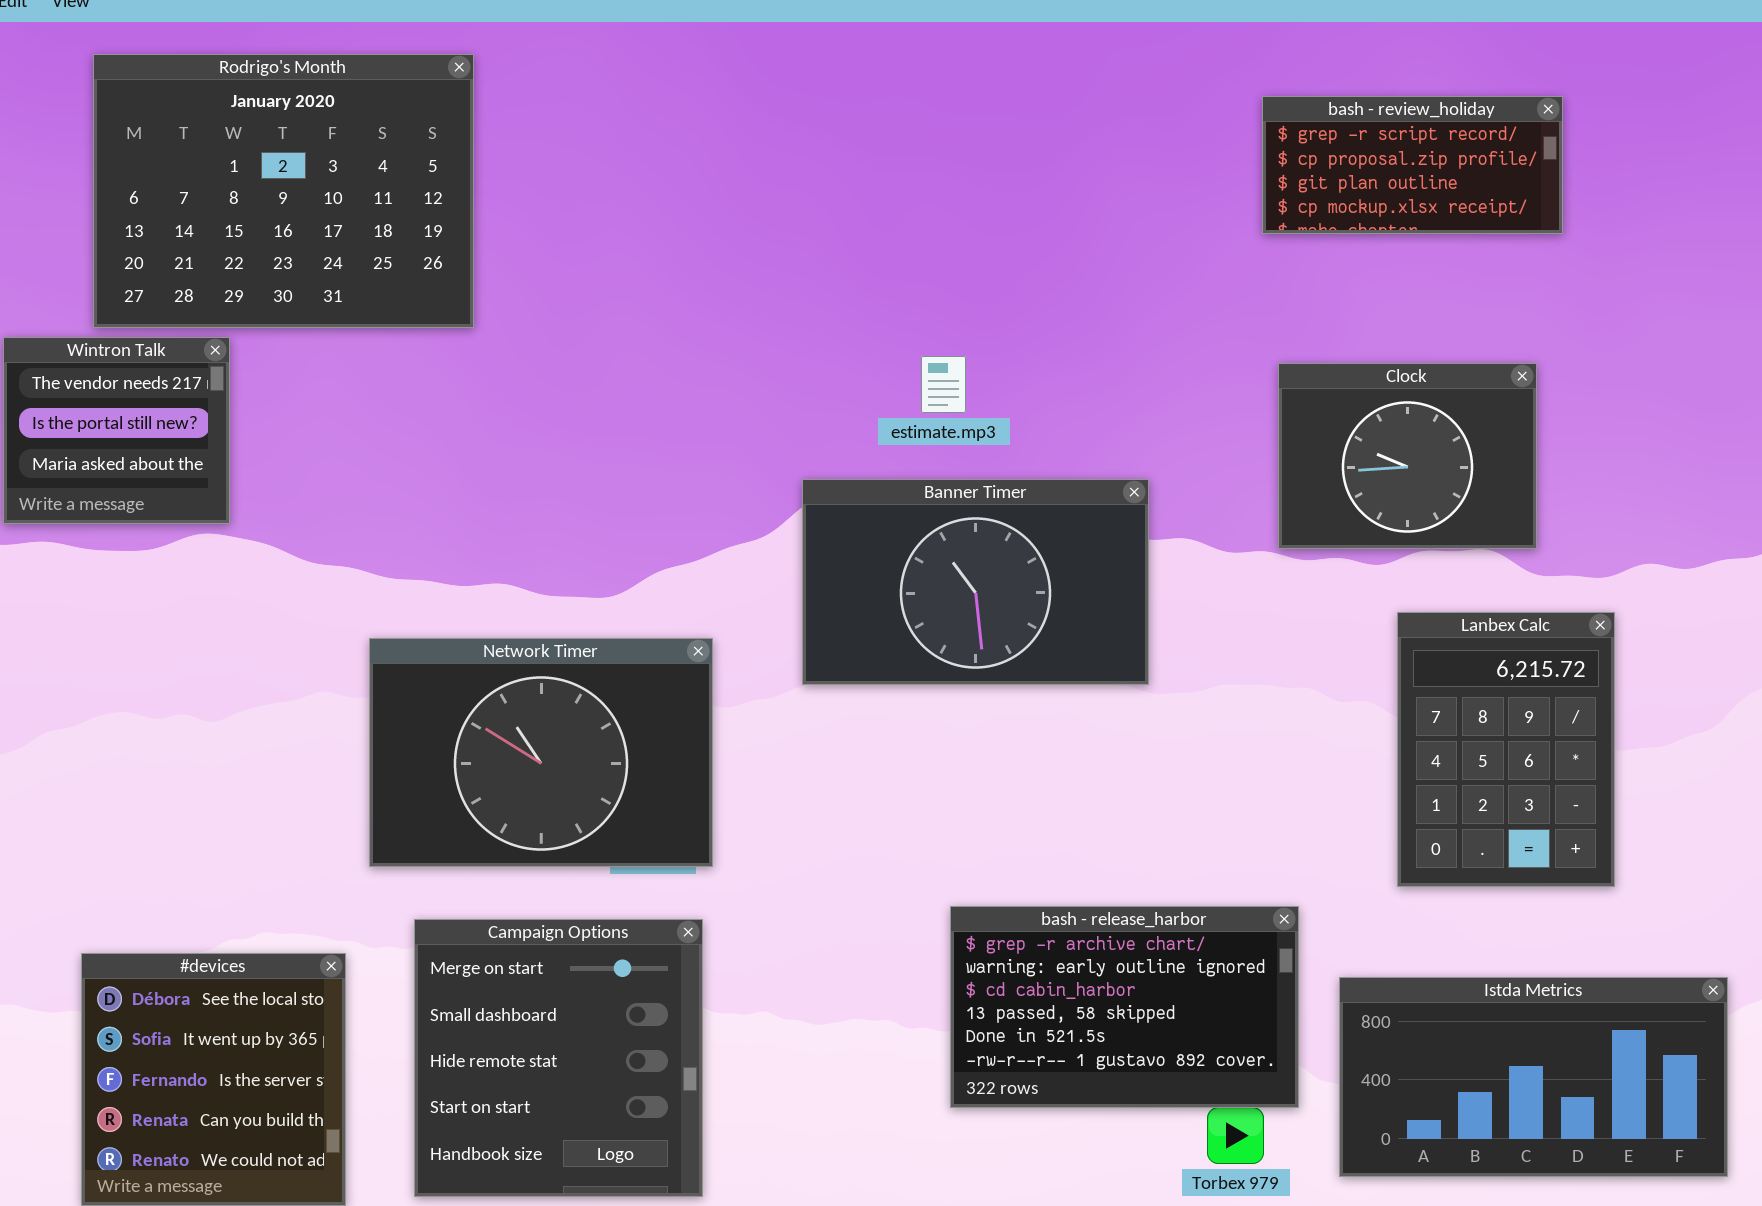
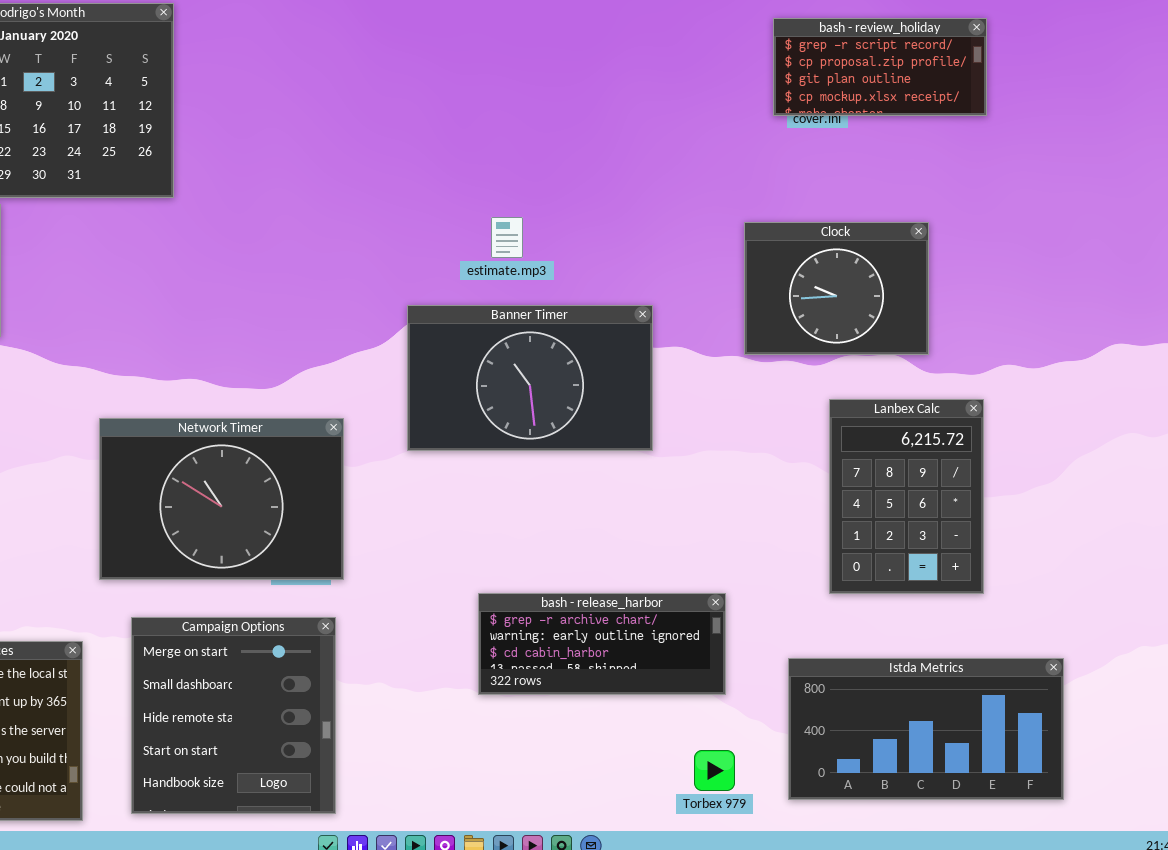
bash - review_holiday: [1262,96,1563,234] -> [773,18,987,116], moved
bash - release_harbor: [950,906,1299,1108] -> [478,593,726,695], moved, resized

